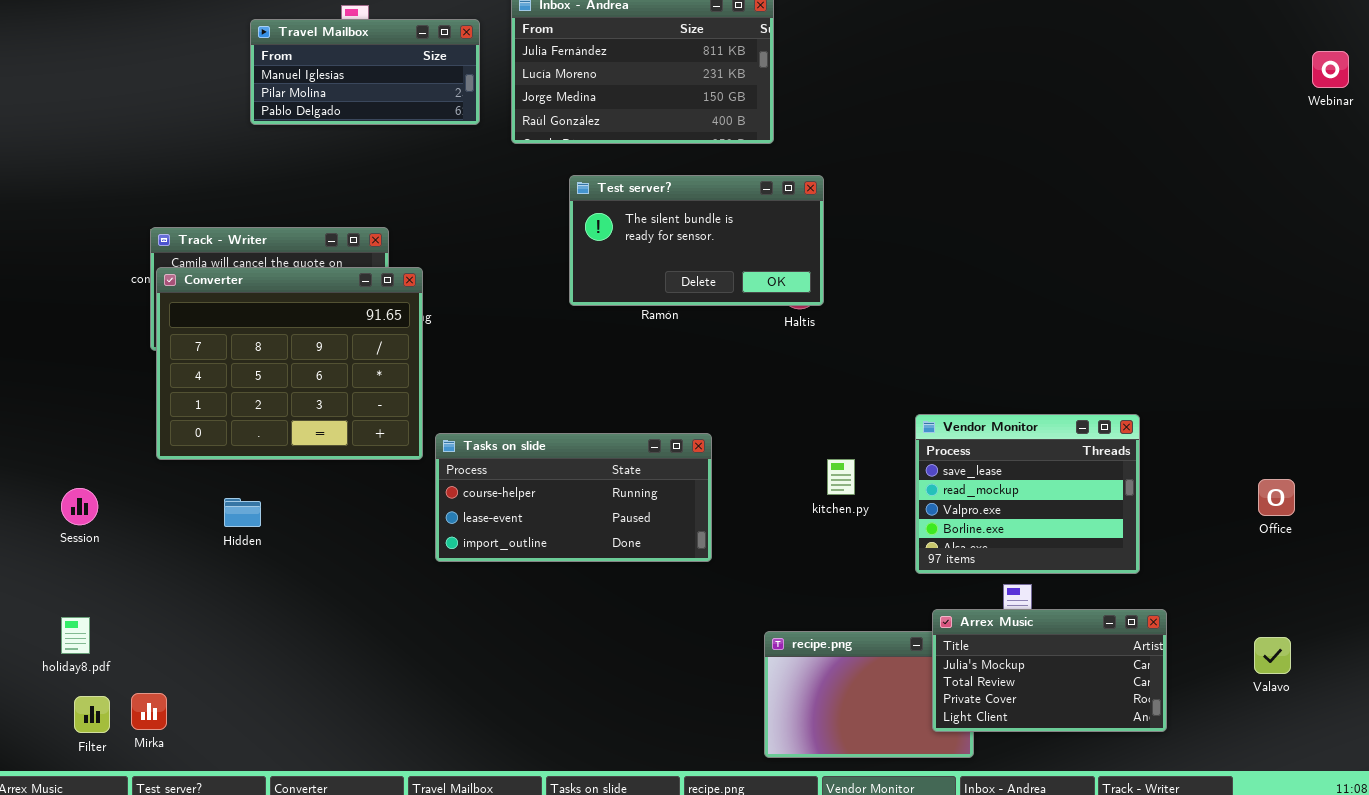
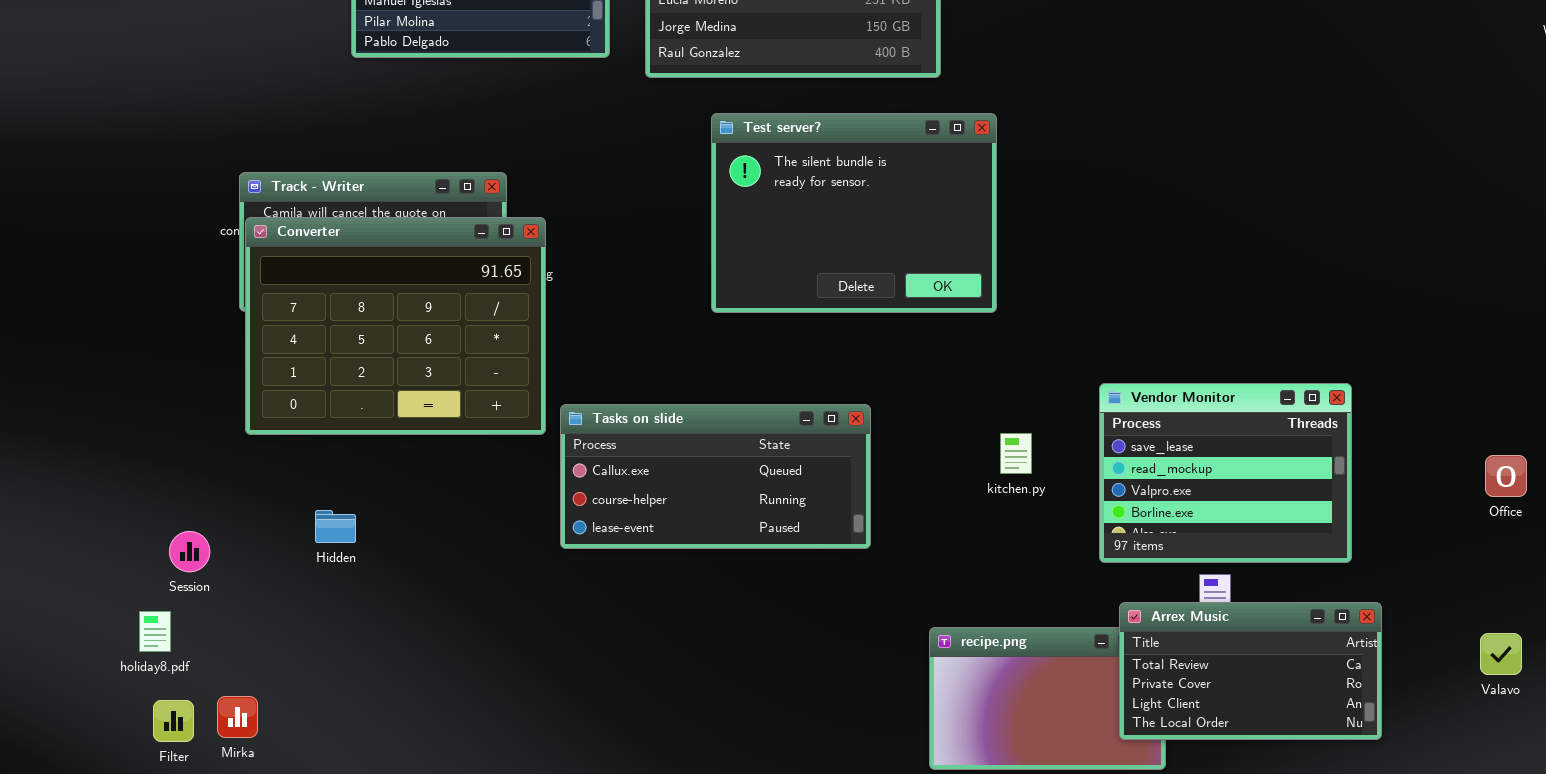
Test server?: [569,175,824,306] -> [711,113,997,313], resized
Tasks on slide: [435,433,712,562] -> [560,404,871,549], scrolled up 1 row
Session: [61,488,98,525] -> [169,531,210,572], moved
Hidden: [224,498,261,527] -> [315,510,356,543], moved
Arrex Music: [932,609,1167,732] -> [1119,602,1382,740], scrolled down 1 row

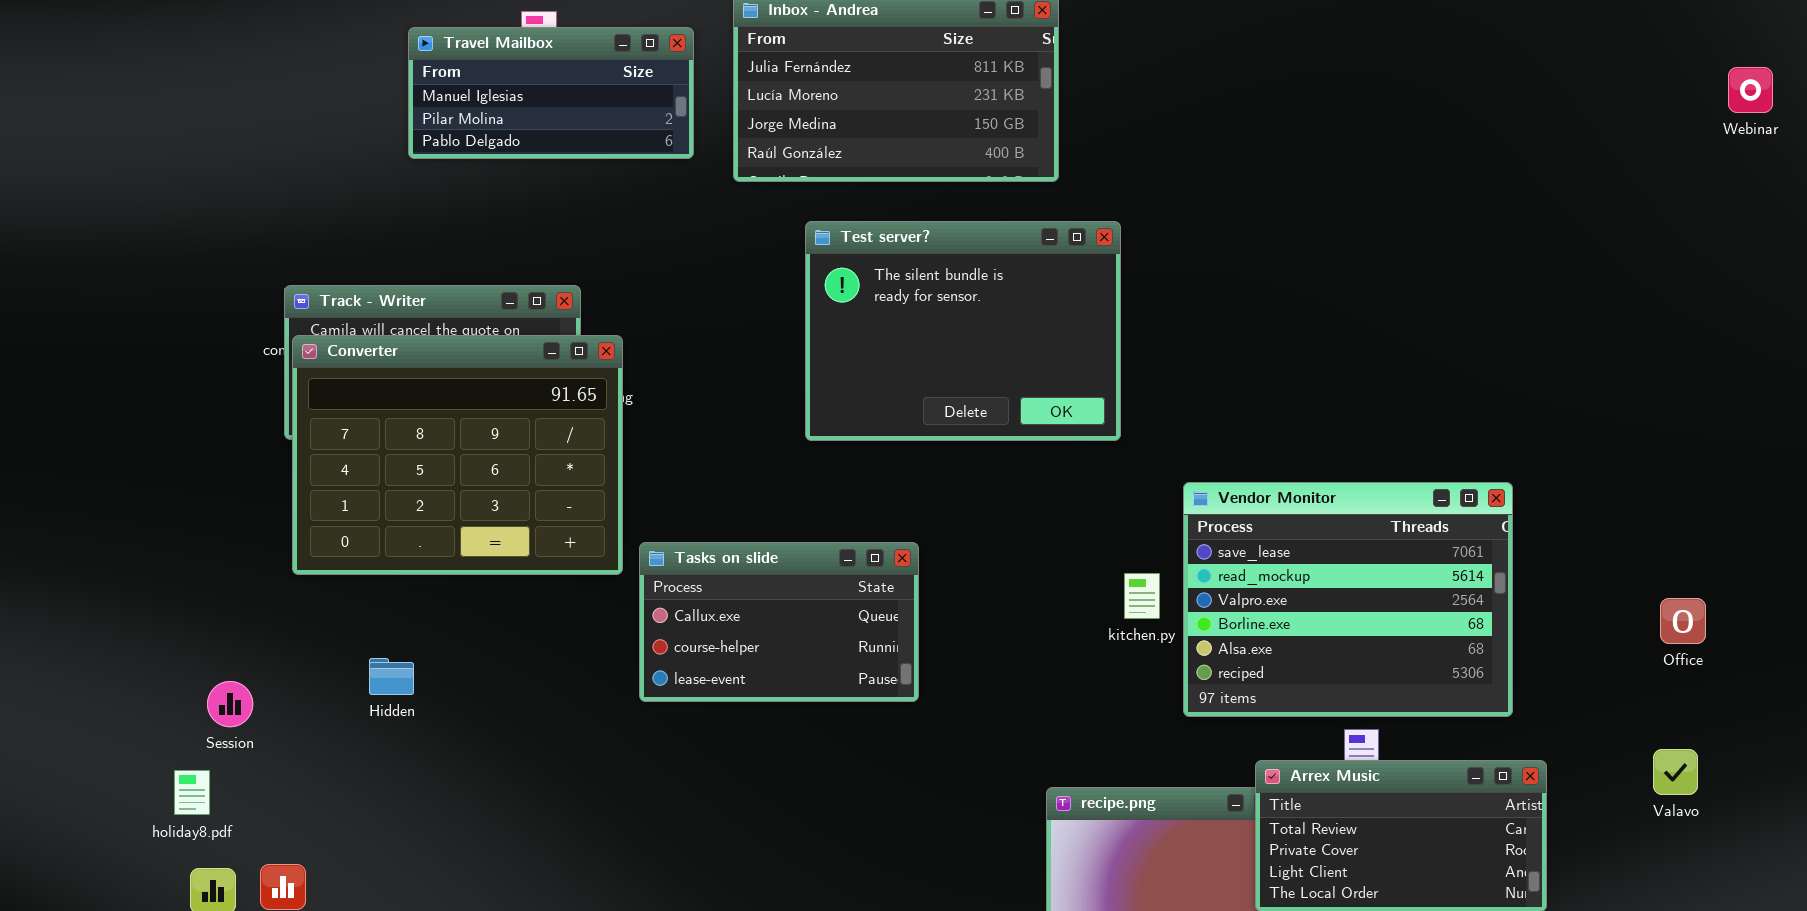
Vendor Monitor: [1099,383,1352,563] -> [1183,482,1513,717], resized
Tasks on slide: [560,404,871,549] -> [639,542,919,702], resized
Valavo: [1480,633,1522,675] -> [1653,749,1698,795], moved

